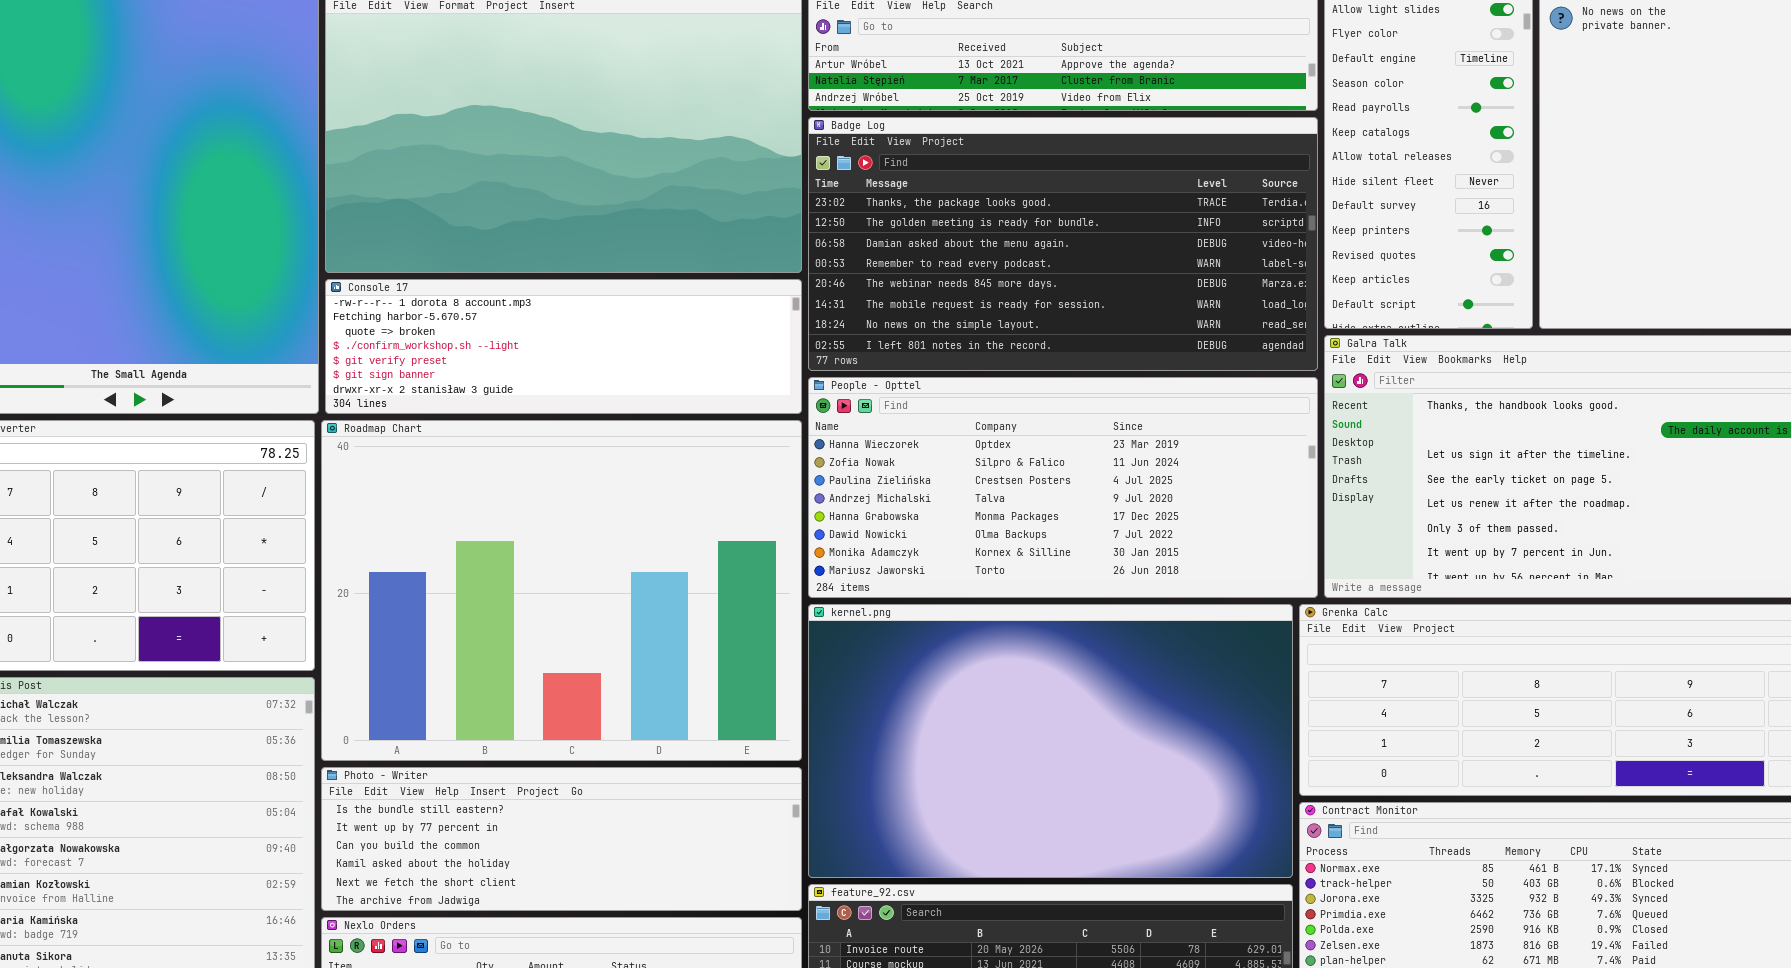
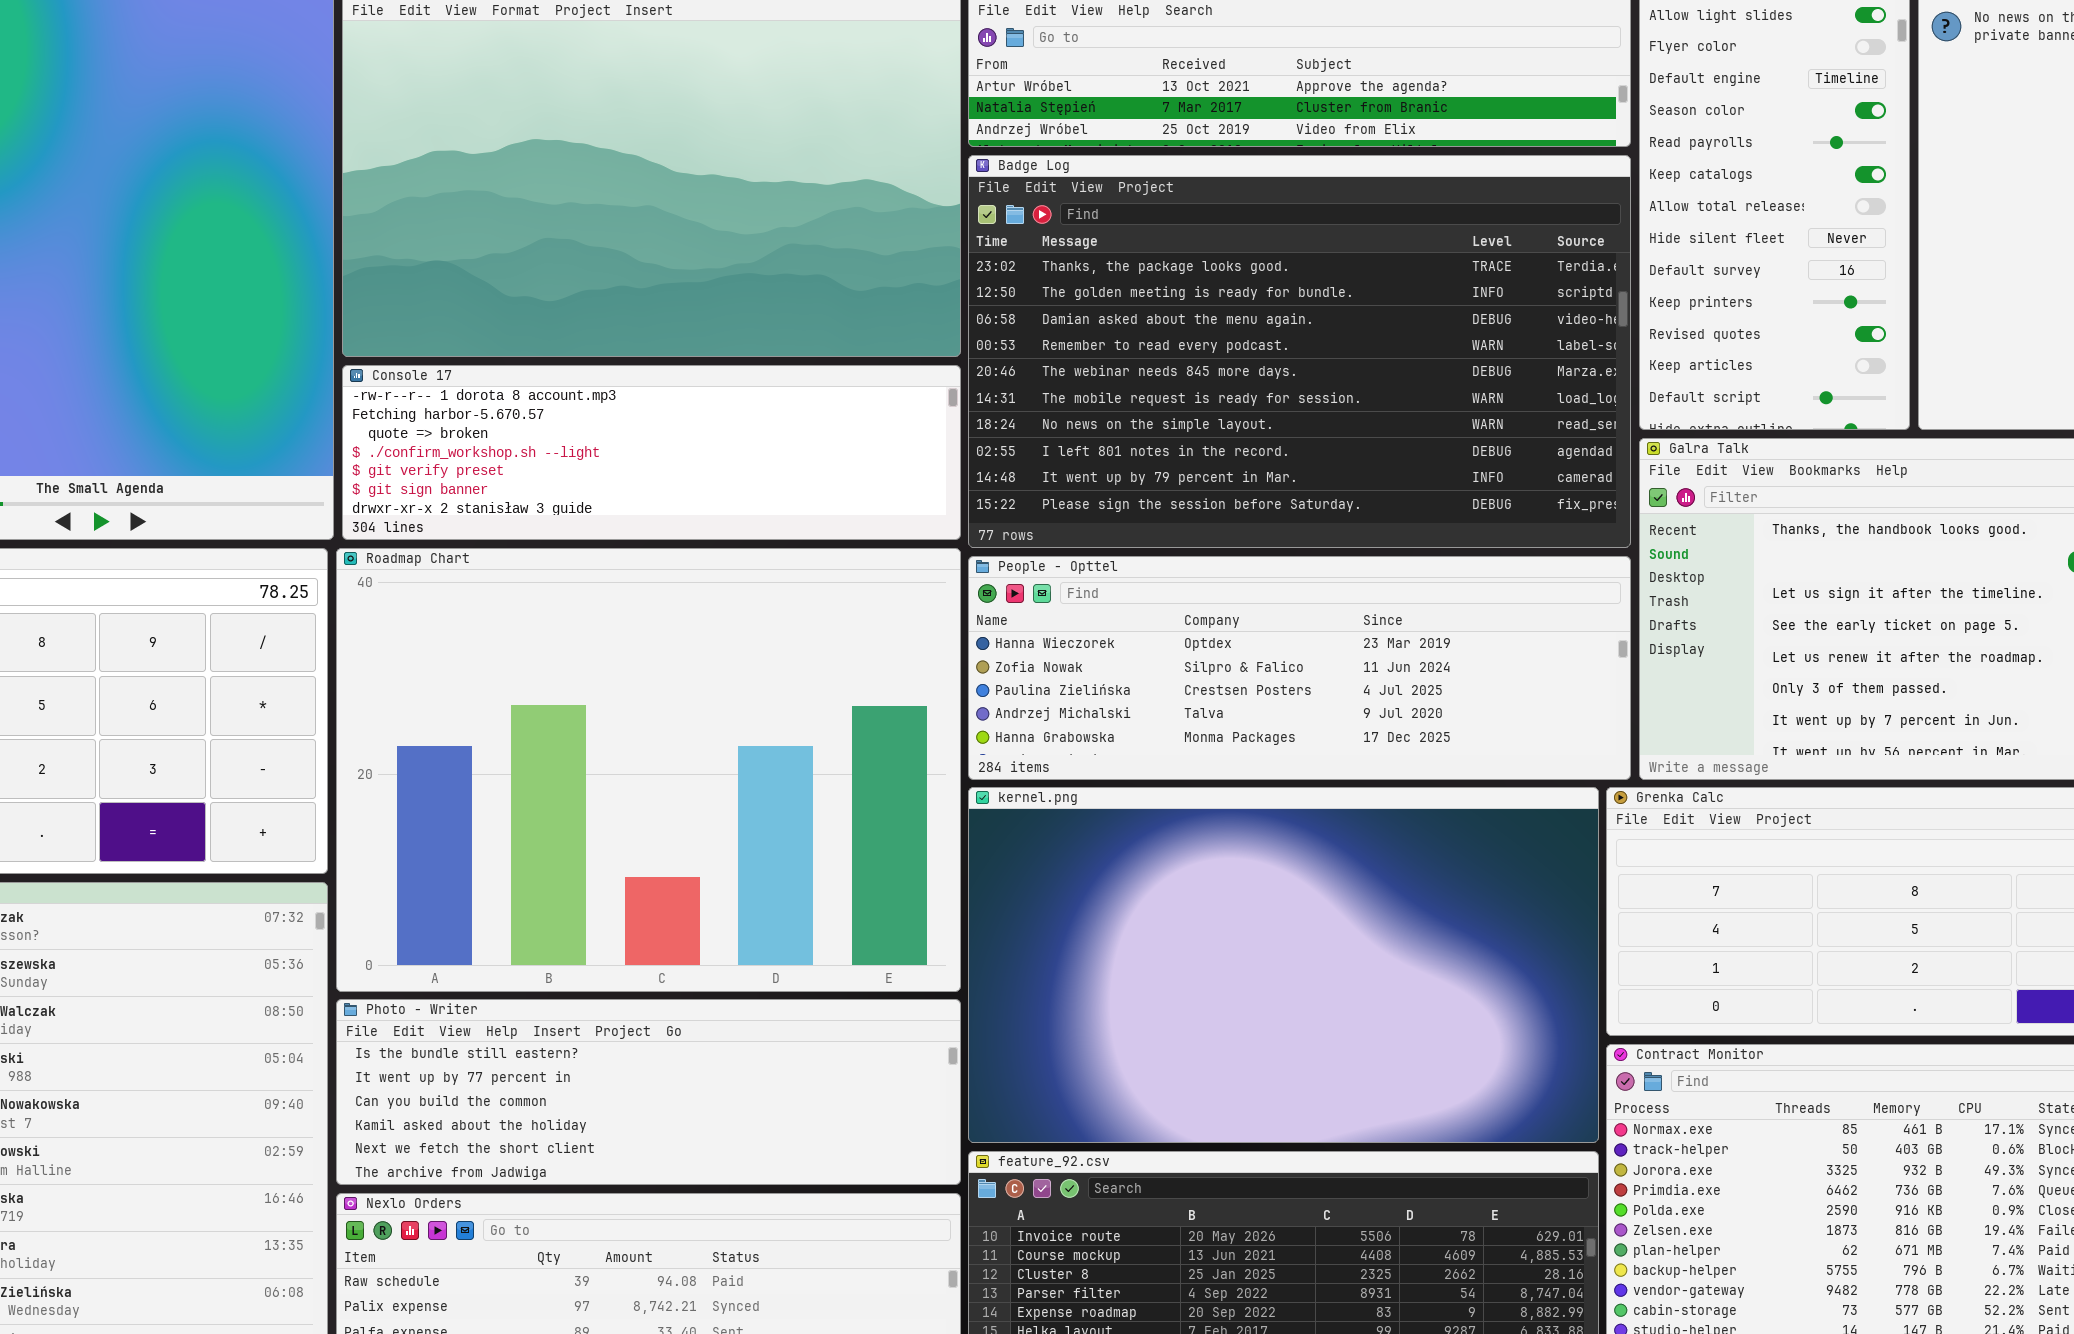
Badge Log: [808,117,1318,371] -> [968,155,1631,548], resized
People - Opttel: [808,377,1318,598] -> [968,556,1631,780], resized

